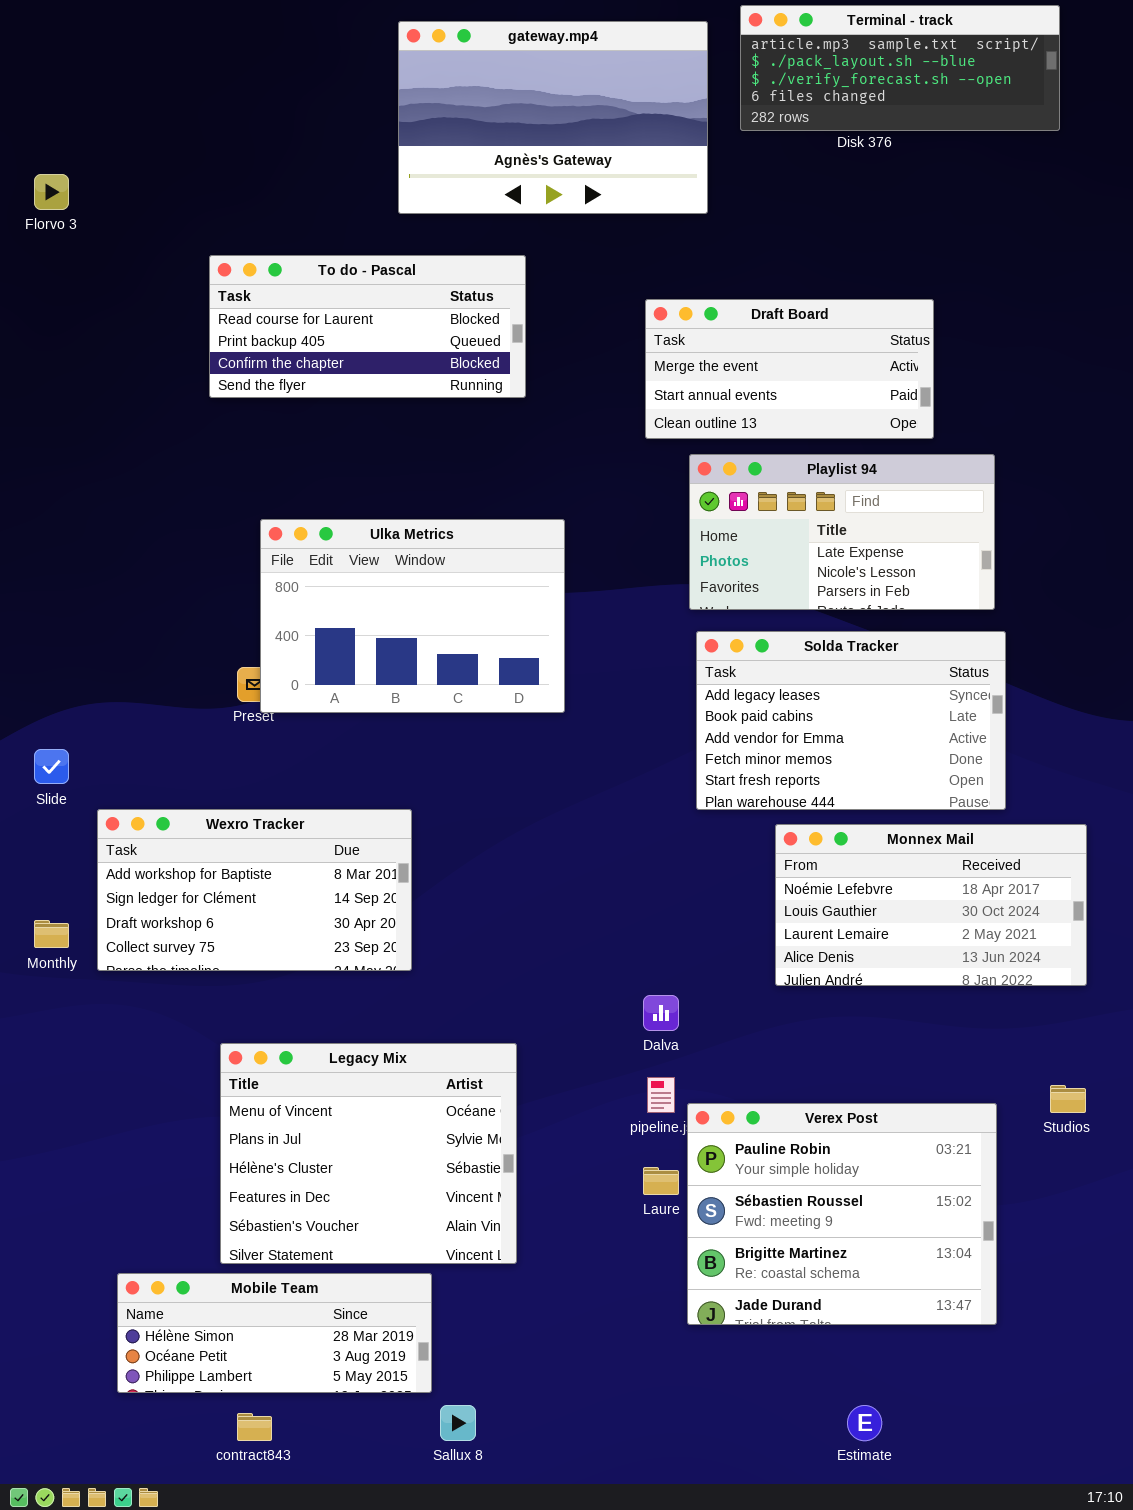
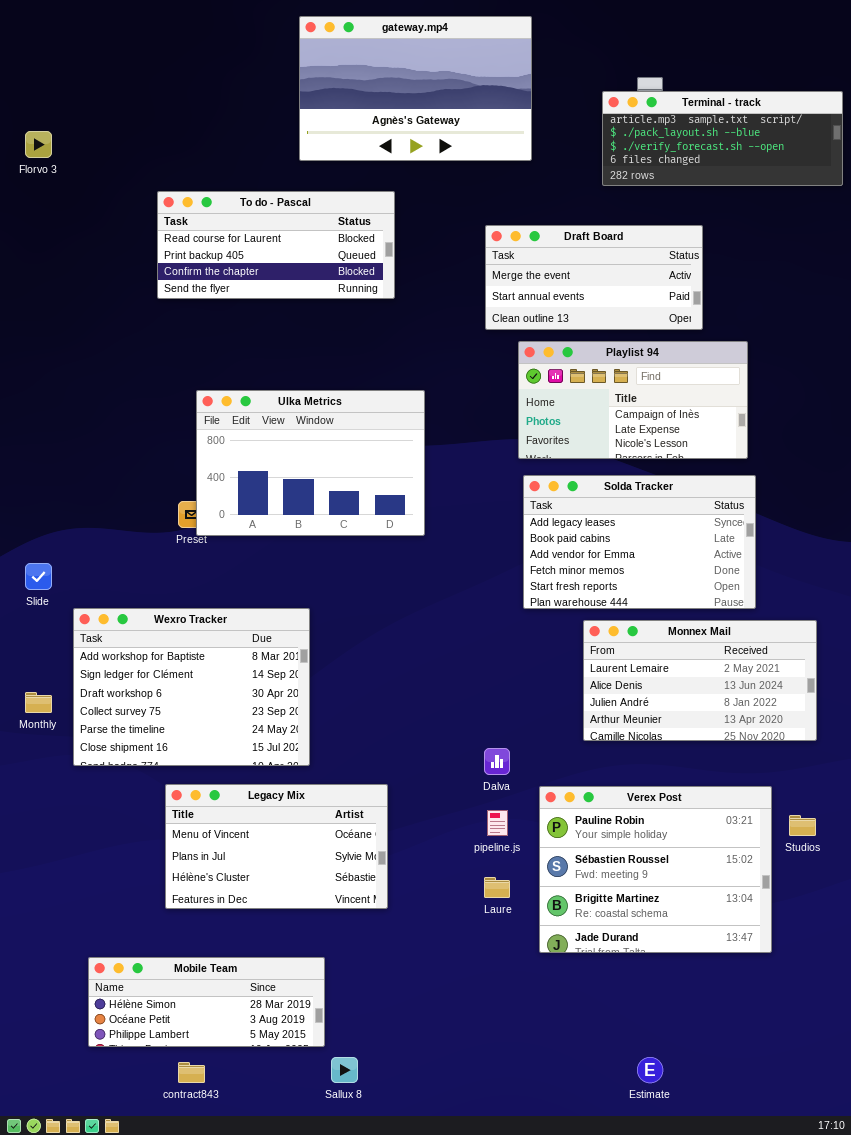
Terminal - track: [740,5,1060,131] -> [602,91,843,186], moved
Playlist 94: [689,454,995,610] -> [518,341,748,459], scrolled up 1 row
Wexro Tracker: [97,809,412,971] -> [73,608,310,766], resized
Monnex Mail: [775,824,1087,986] -> [583,620,817,741], scrolled down 2 rows
Legacy Mix: [220,1043,517,1264] -> [165,784,388,909], resized
Verex Post: [687,1103,997,1325] -> [539,786,772,953], moved

